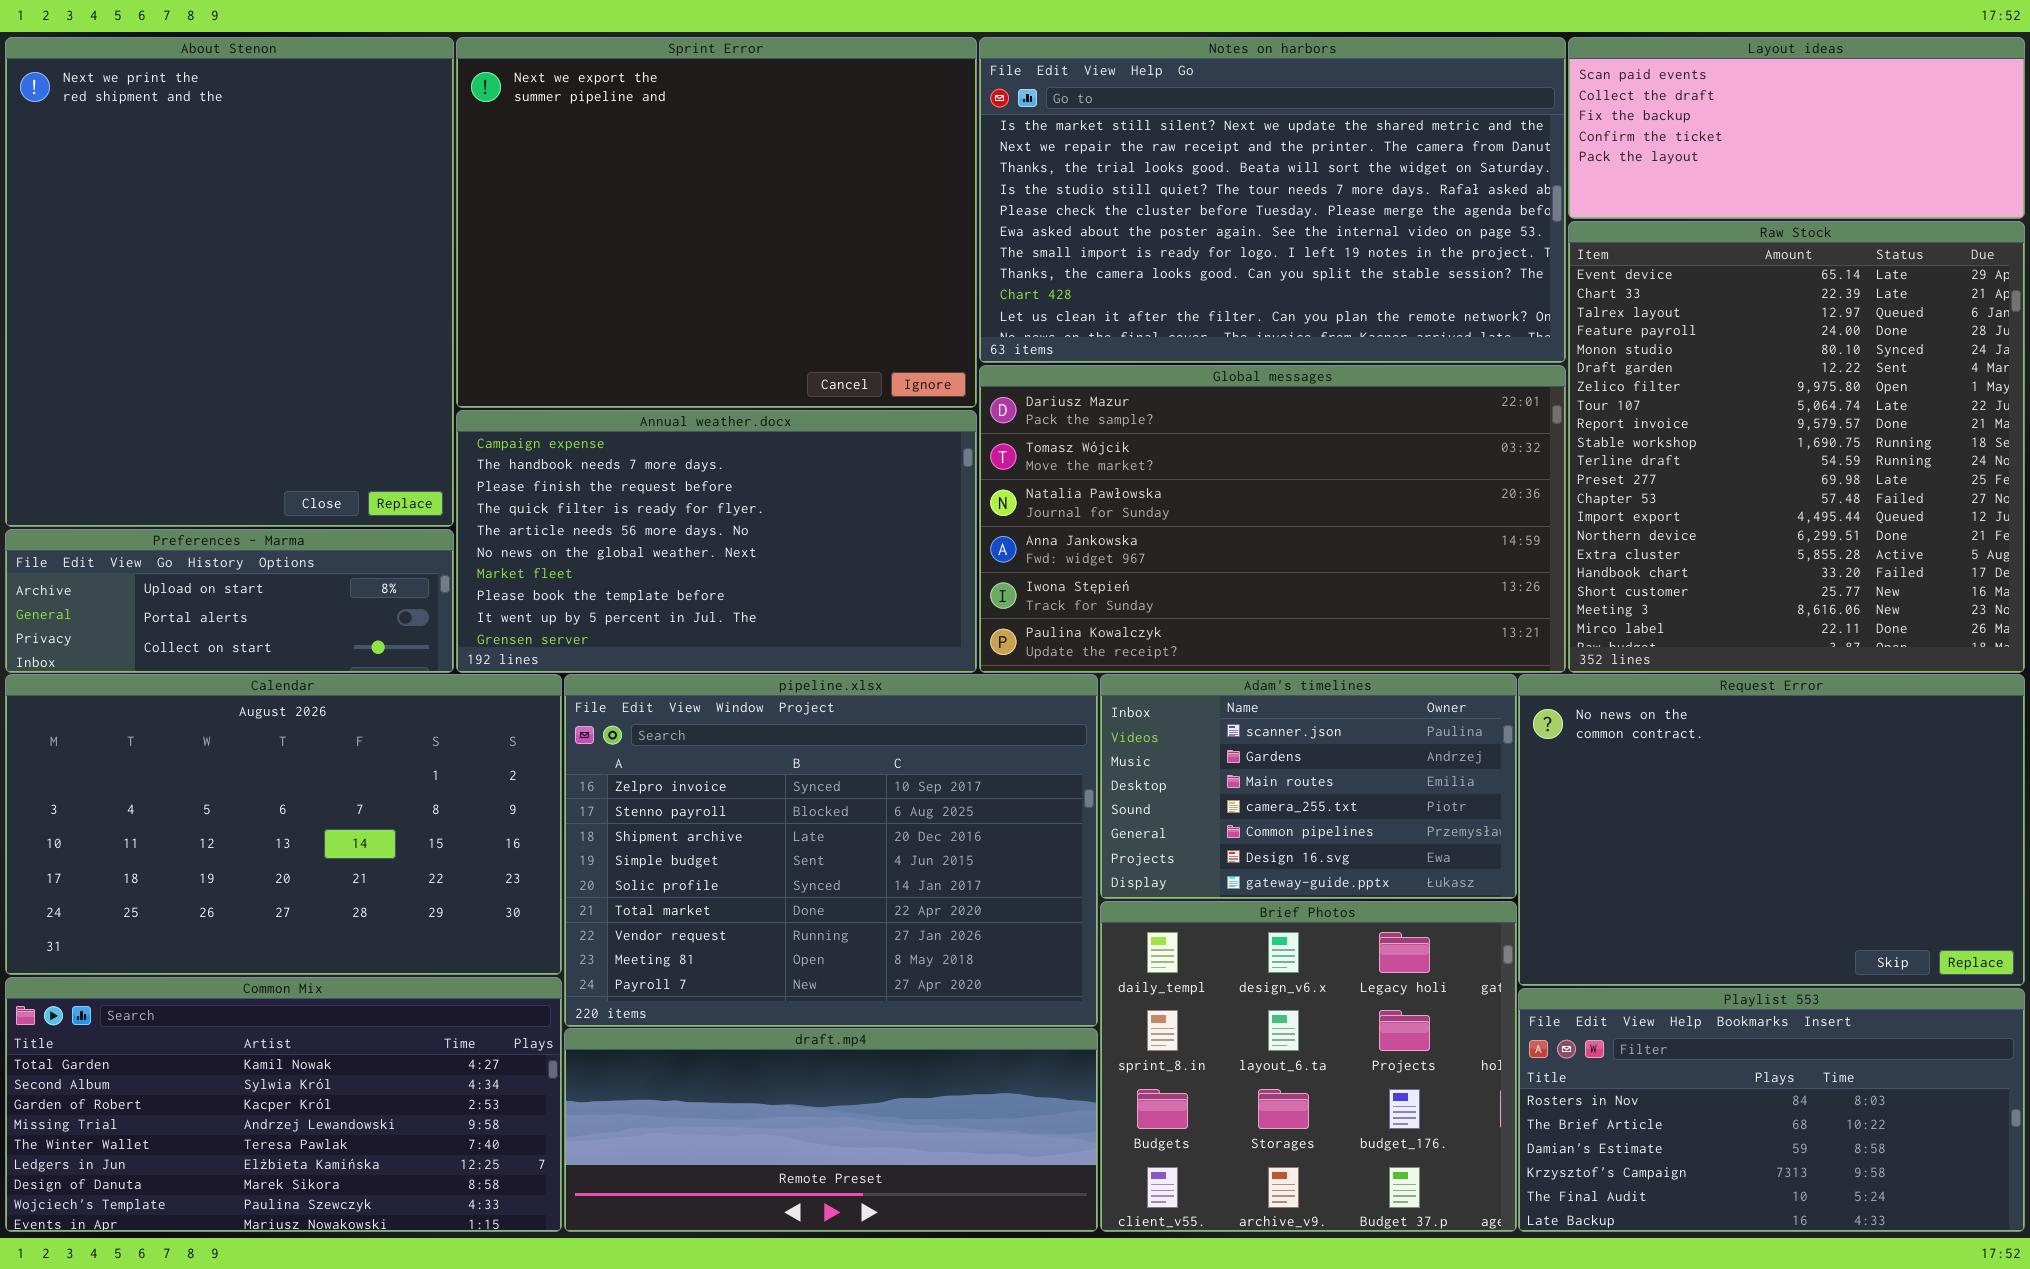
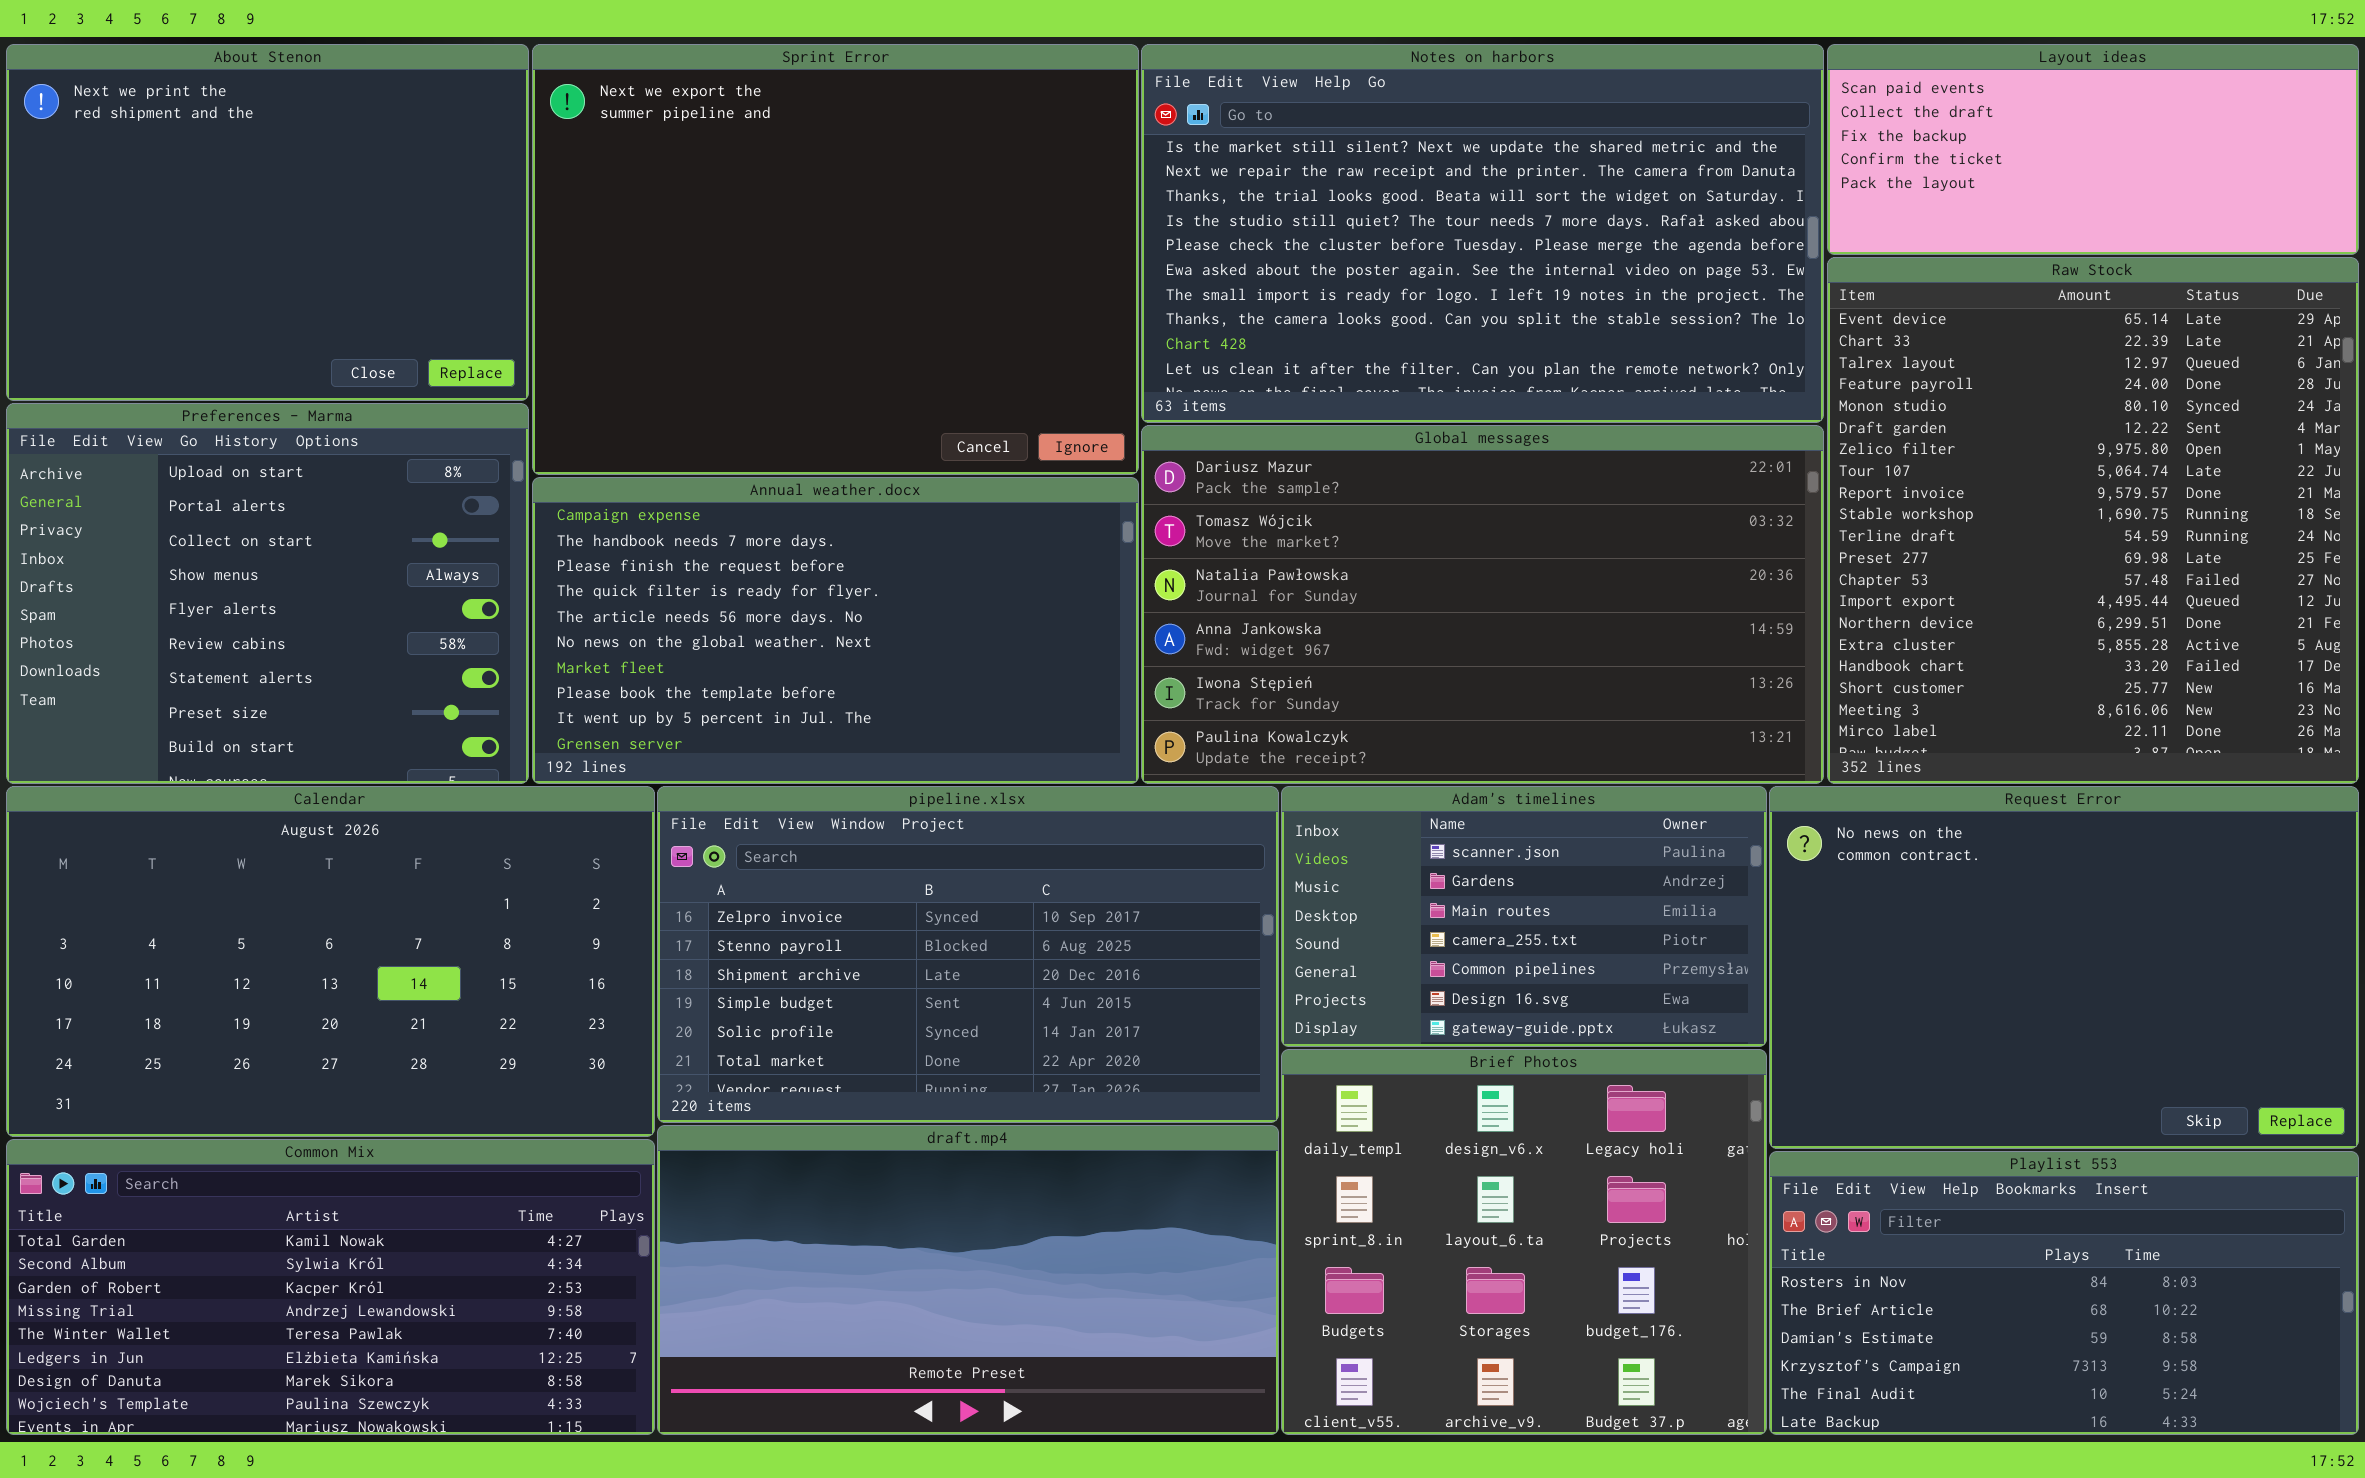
About Stenon: [5,37,454,527] -> [6,44,529,401], resized
Preferences - Marma: [5,529,454,673] -> [6,403,529,784], resized
pipeline.xlsx: [564,674,1098,1027] -> [657,786,1279,1123], resized
draft.mp4: [564,1028,1098,1232] -> [657,1125,1279,1435], resized

